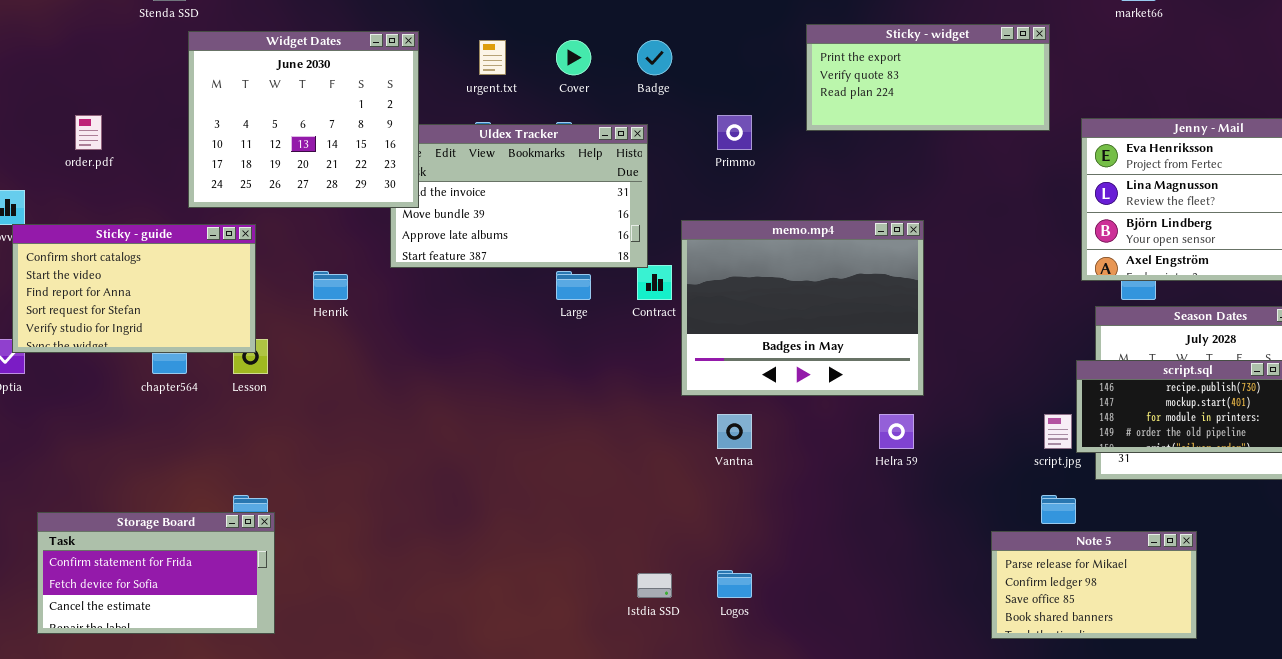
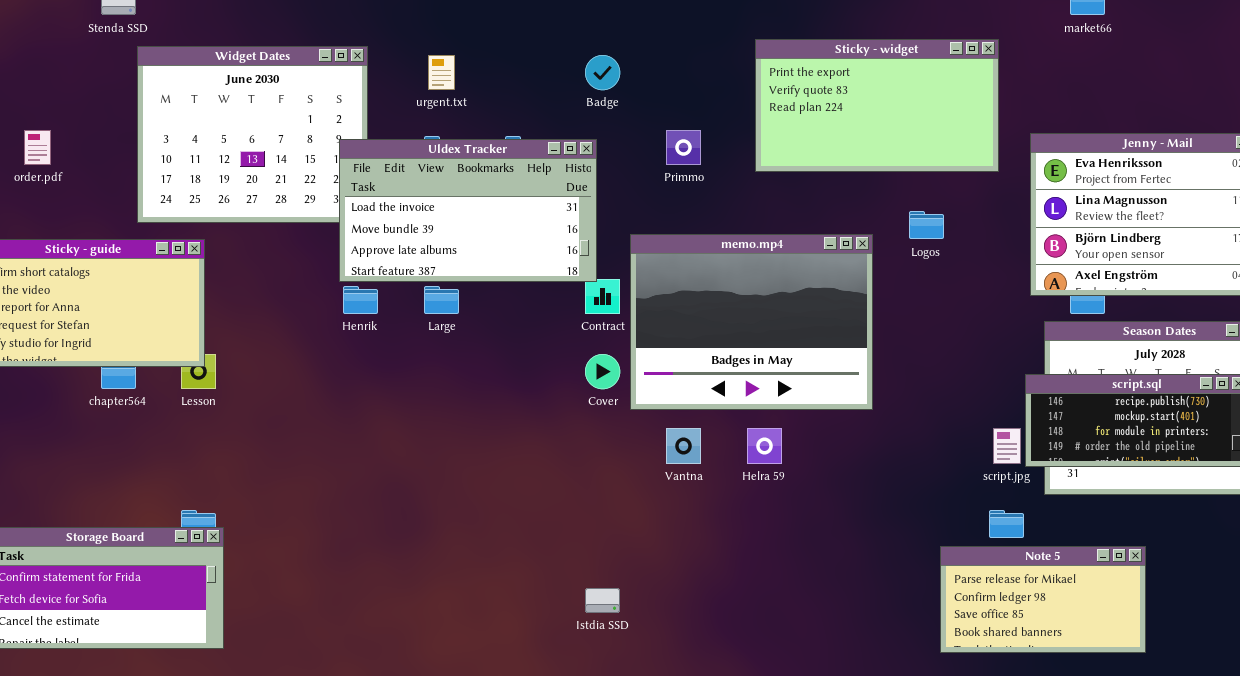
Sticky - widget: [806,24,1050,131] -> [755,39,999,172], resized
Cover: [556,40,591,75] -> [585,354,620,389], moved
Uldex Tracker: [390,124,648,268] -> [339,139,597,282], raised
Henrik: [313,271,348,300] -> [343,286,378,314], moved
Large: [556,271,591,300] -> [424,286,459,314], moved
Helra 59: [879,414,914,449] -> [747,428,782,464], moved
Logos: [717,570,752,598] -> [909,211,944,239], moved

